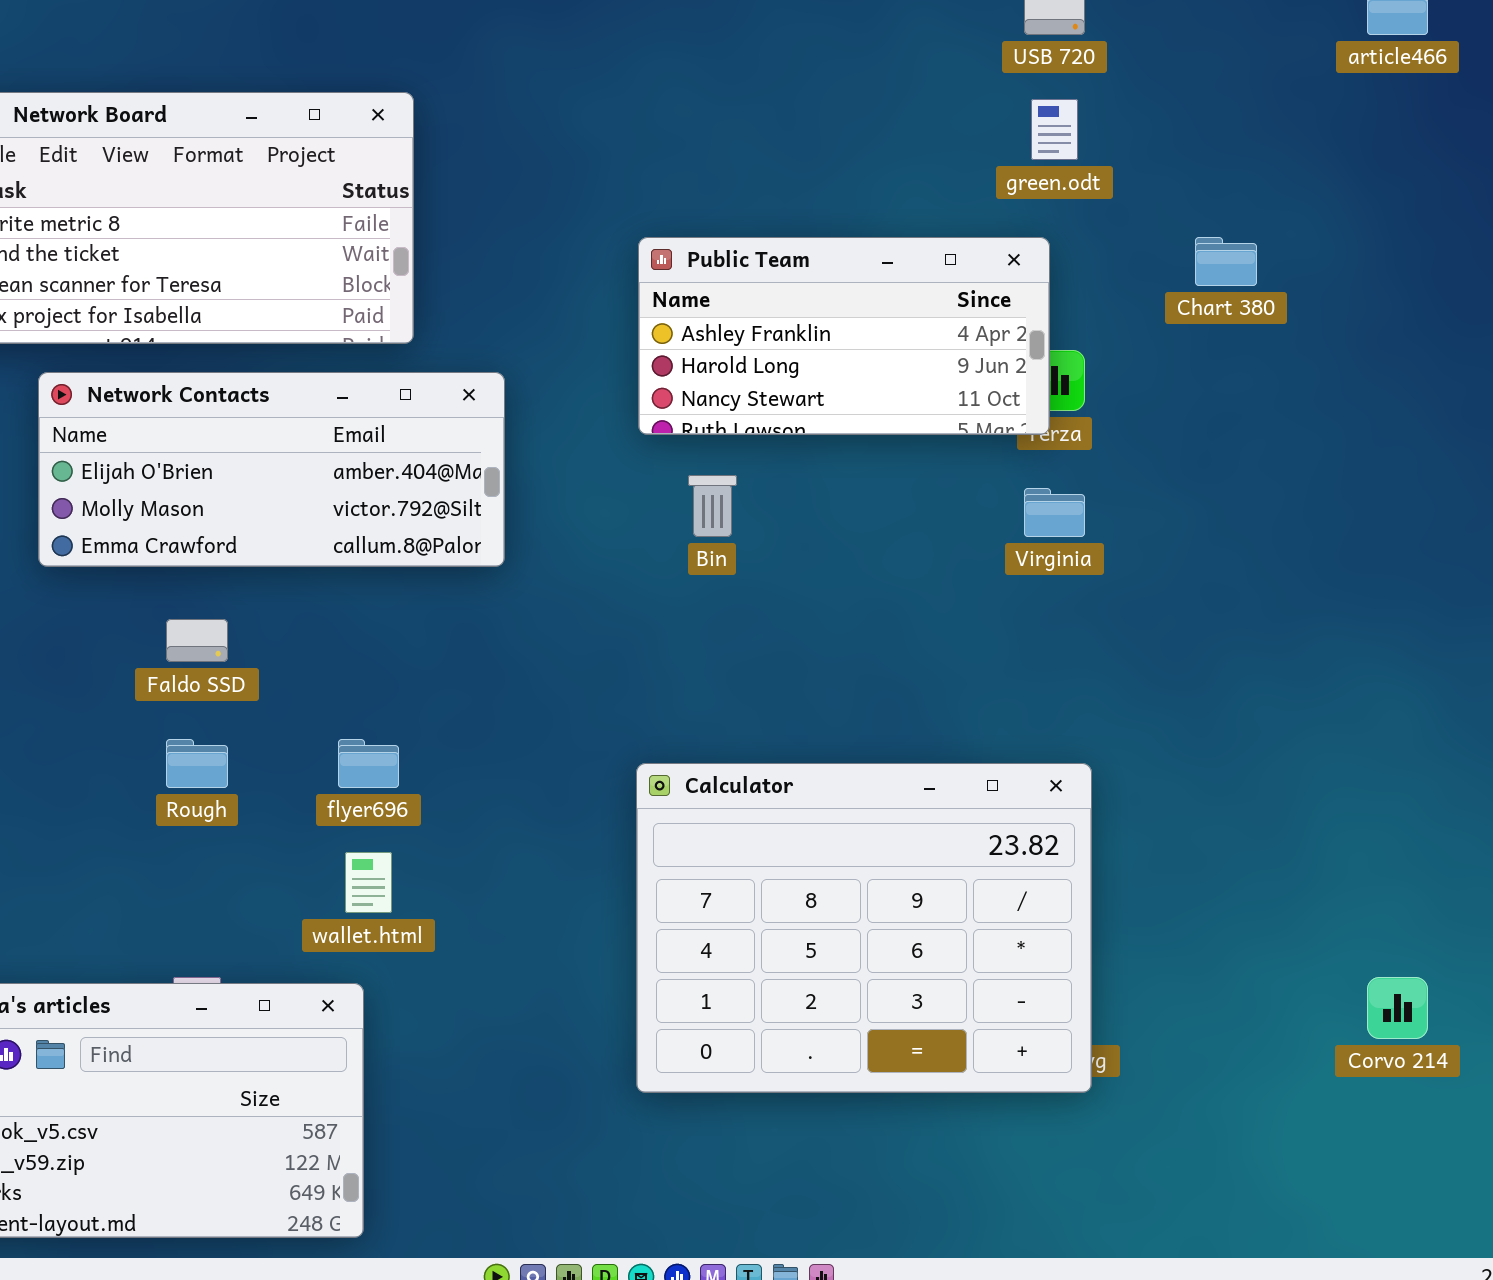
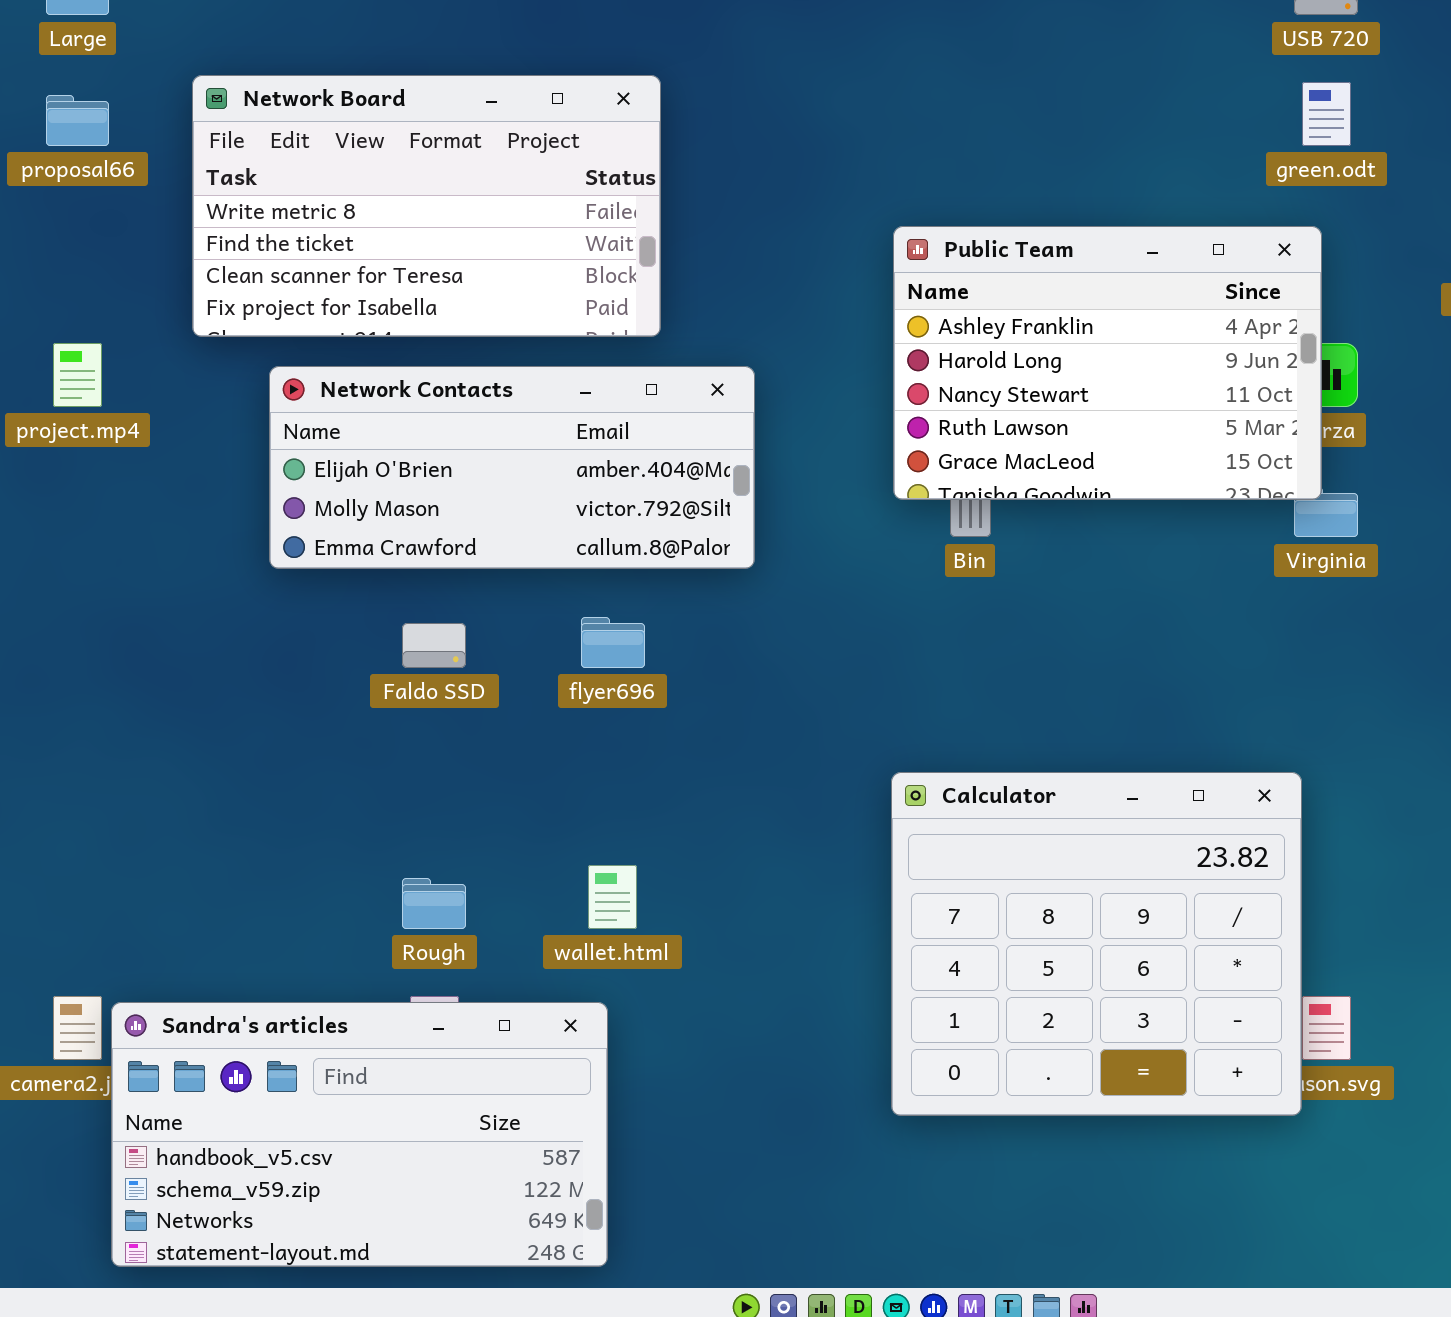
Public Team: [638,237,1050,435] -> [893,226,1322,500], resized
Rough: [166,739,228,788] -> [402,878,466,929], moved
flyer696: [338,739,399,788] -> [581,617,645,668], moved
Calculator: [636,763,1092,1093] -> [891,772,1302,1116], resized

